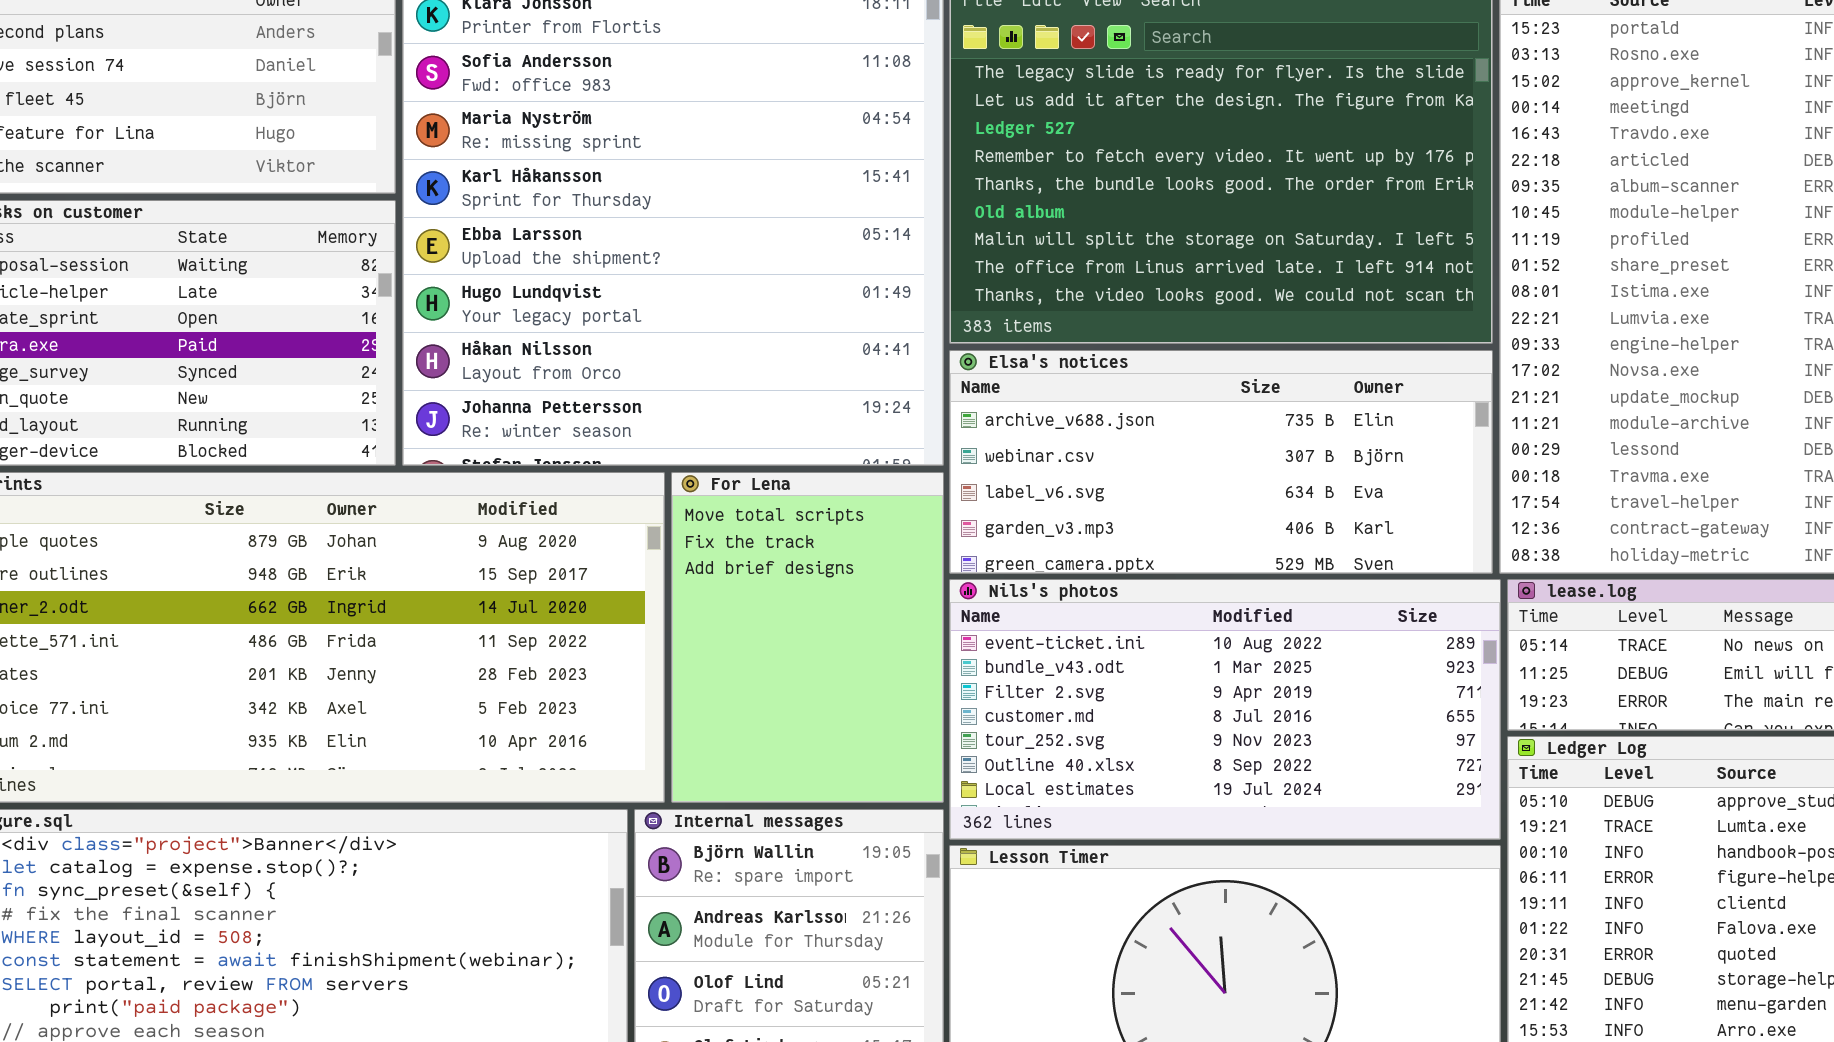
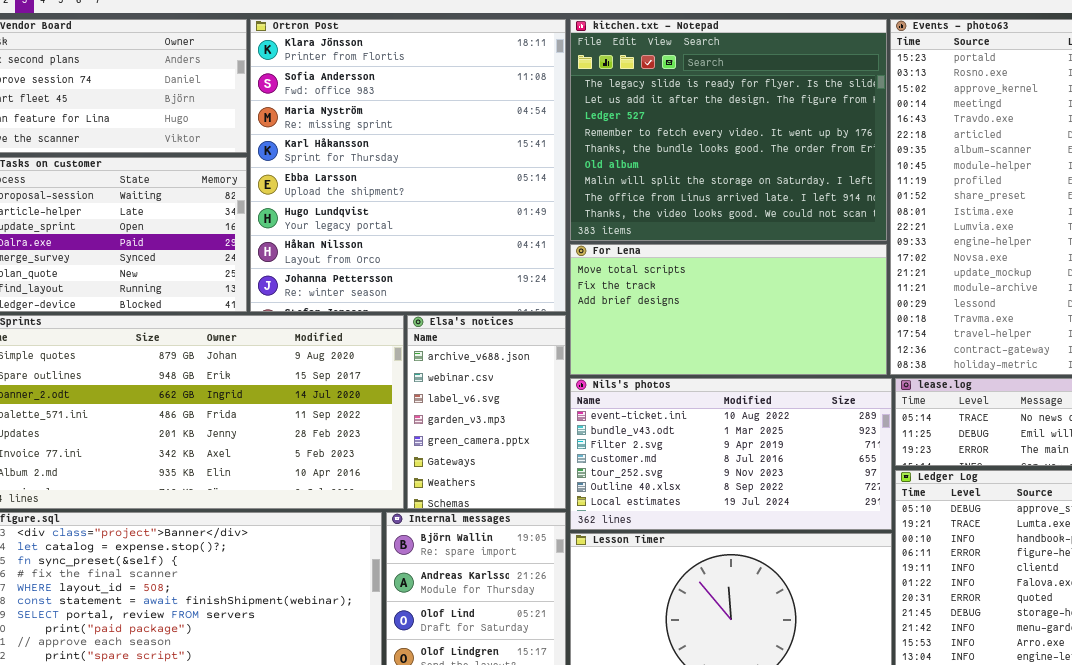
Elsa's notices: [949,350,1493,574] -> [407,315,566,509], moved, resized
For Lena: [671,472,944,803] -> [570,244,887,375], moved, resized

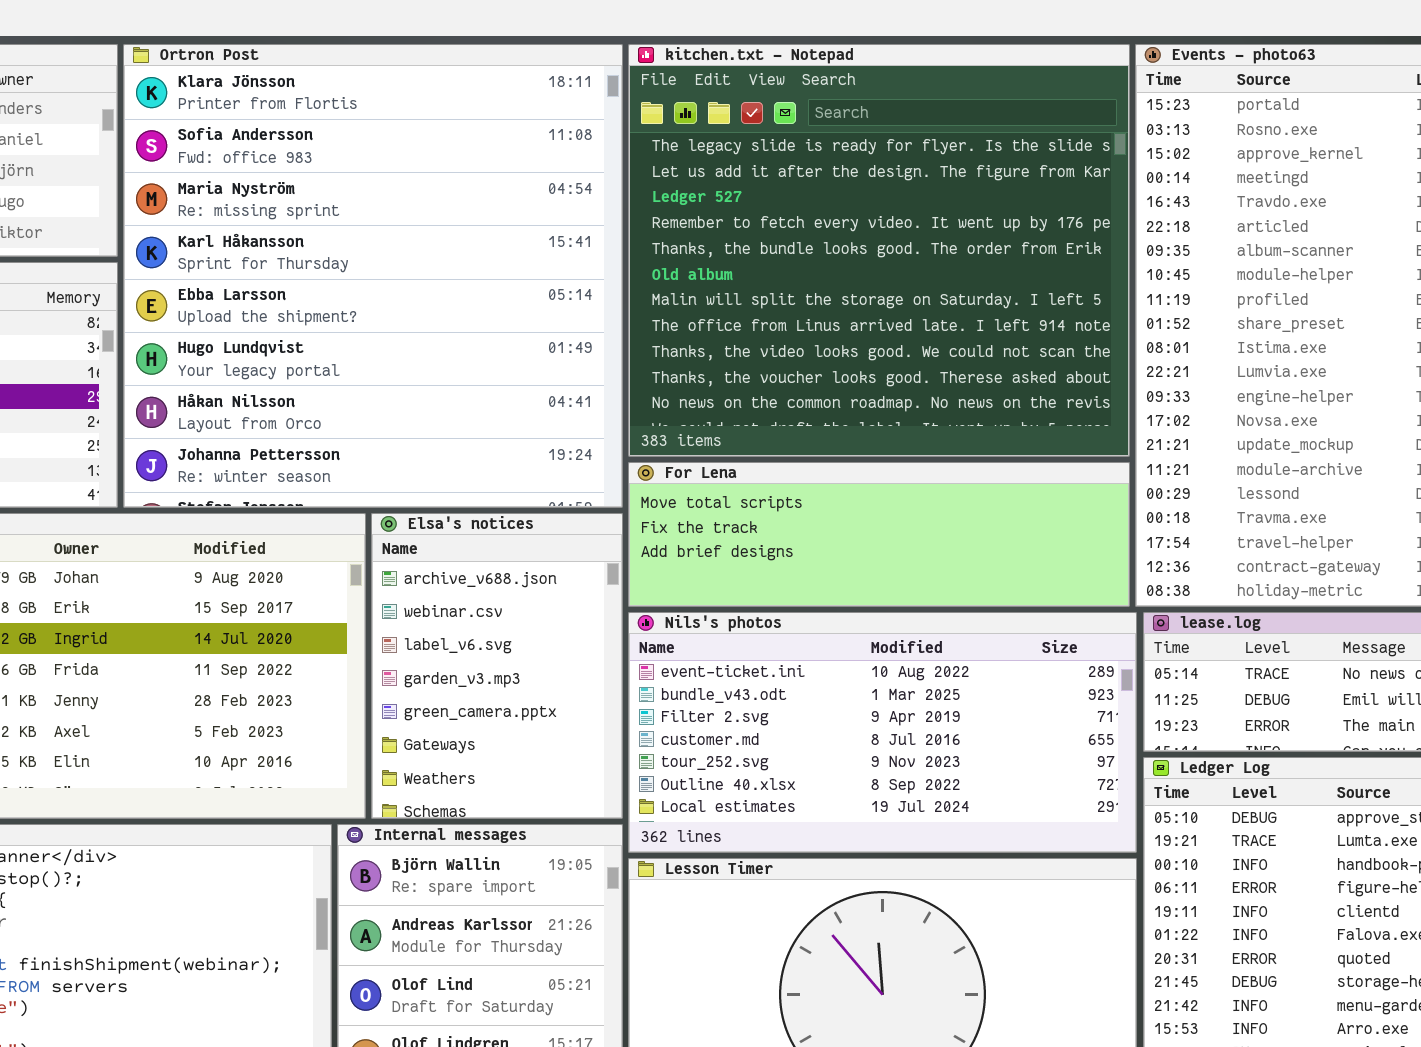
kitchen.txt - Notepad: [570,19,887,241] -> [628,44,1130,457], resized
For Lena: [570,244,887,375] -> [628,462,1130,607], resized

